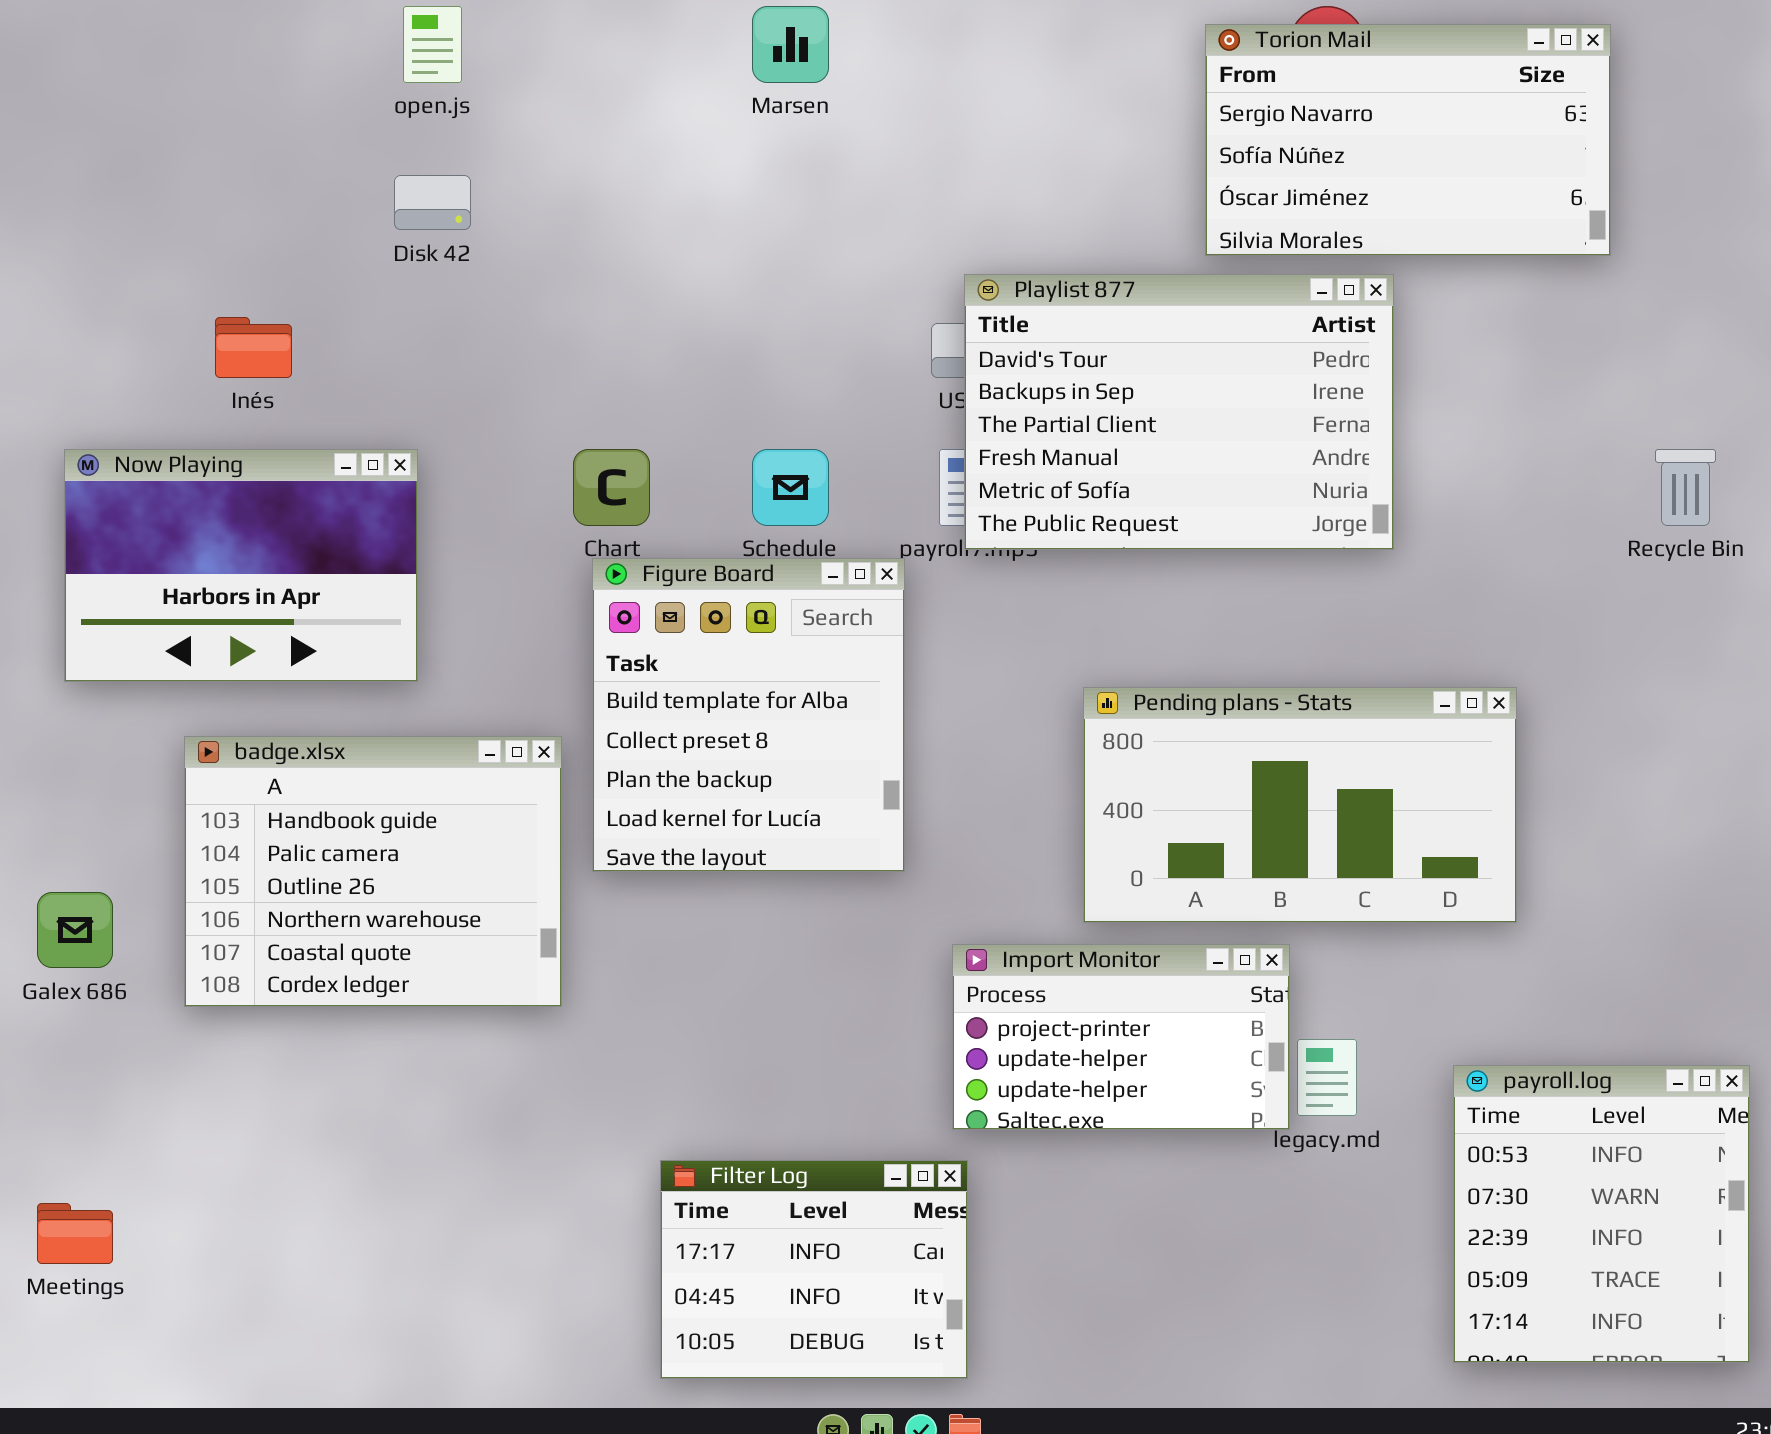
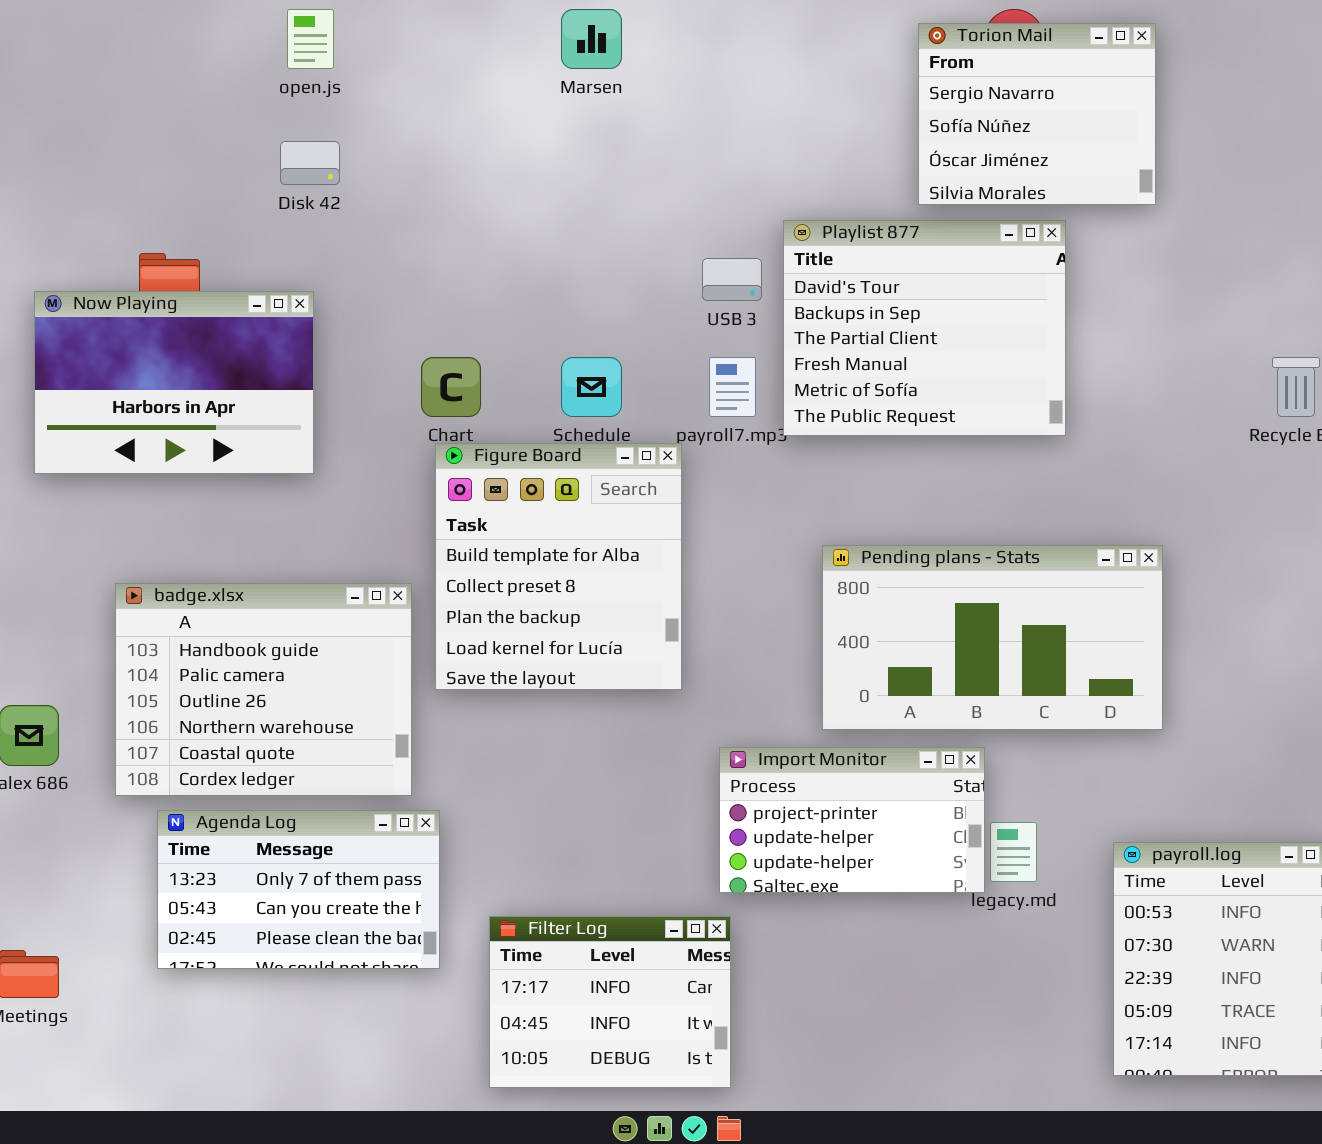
Torion Mail: [1205,24,1611,256] -> [918,23,1156,205], resized
Playlist 877: [964,274,1394,550] -> [783,220,1066,436], resized
Now Playing: [64,449,418,682] -> [34,291,314,474], moved
Agenda Log: none -> [157,810,440,969], opened

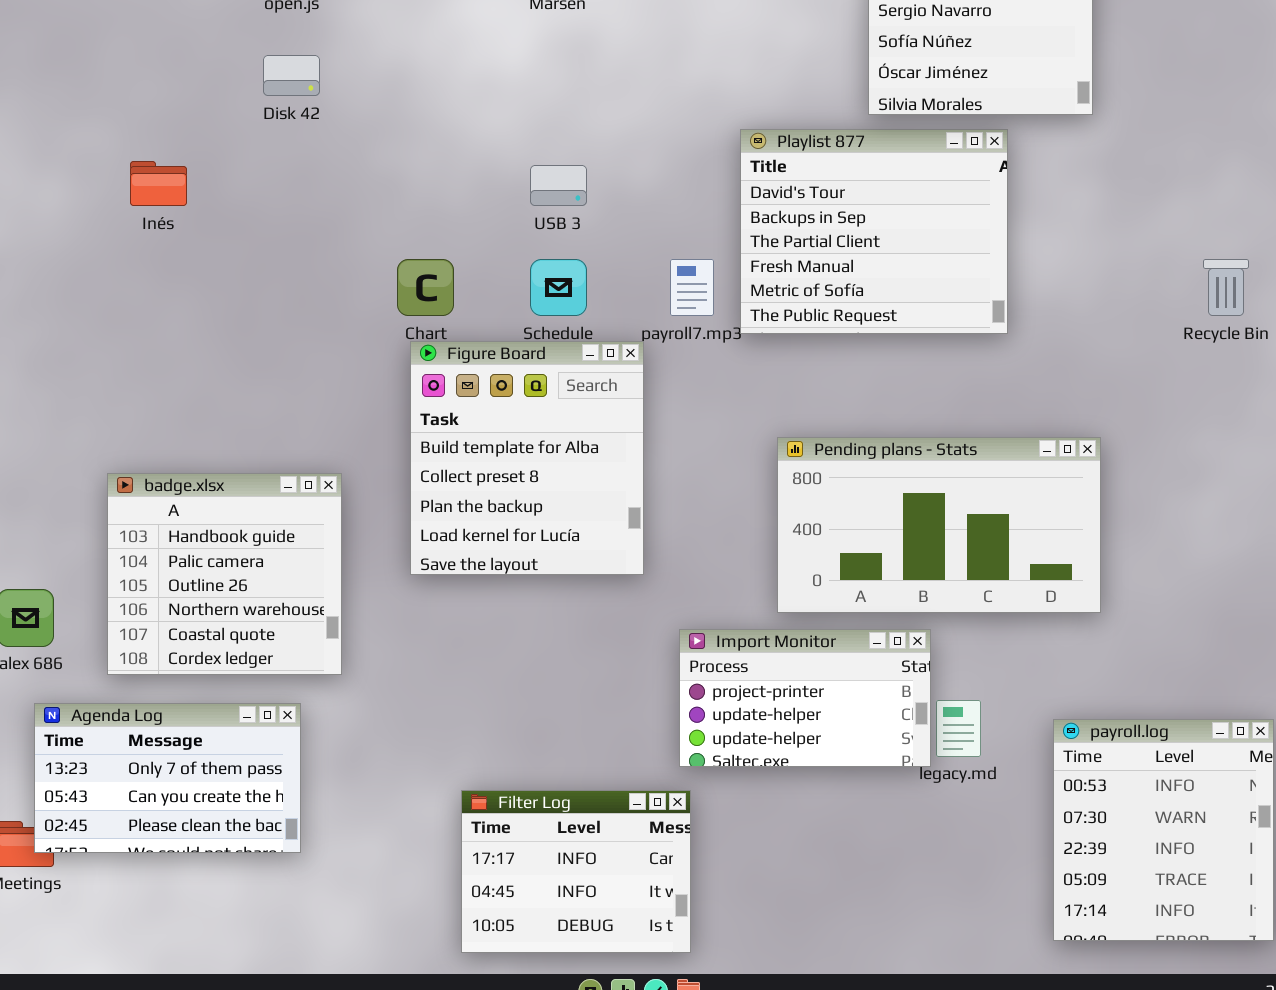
USB 3: [702,258,762,301] -> [530,165,587,206], moved
Now Playing: [34,291,314,474] -> none, closed
badge.xlsx: [115,583,412,796] -> [107,473,342,675], resized
Agenda Log: [157,810,440,969] -> [34,703,301,853], moved

